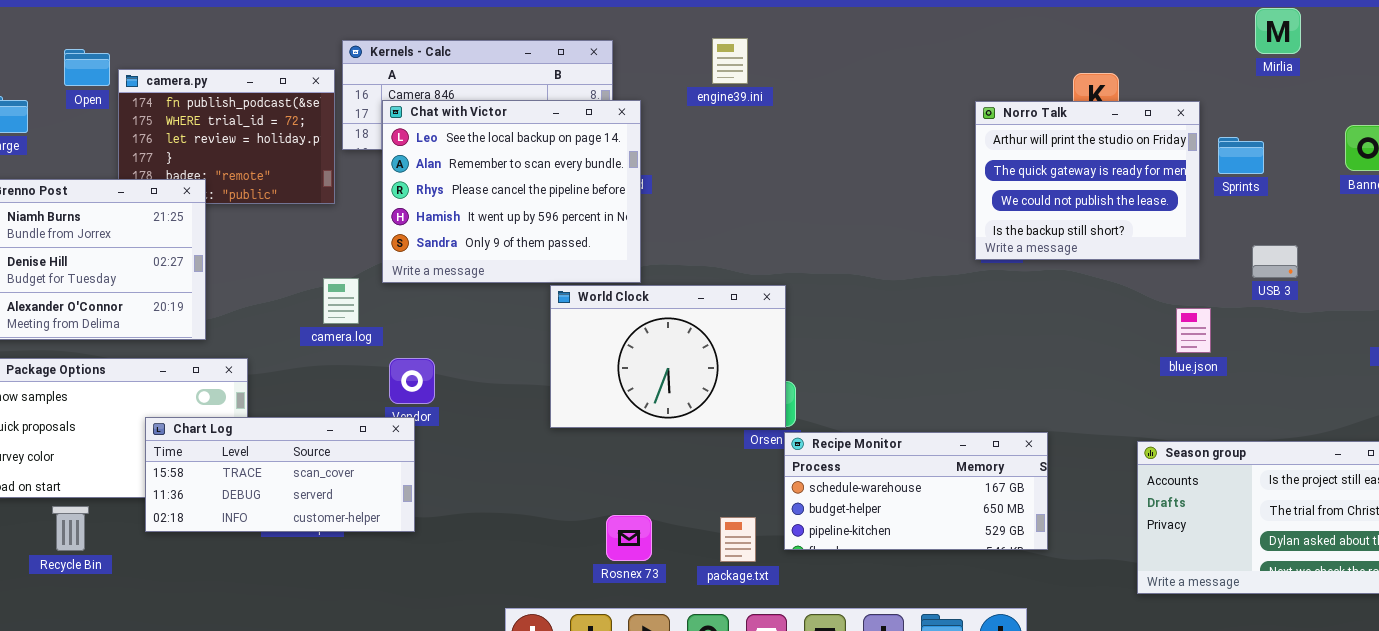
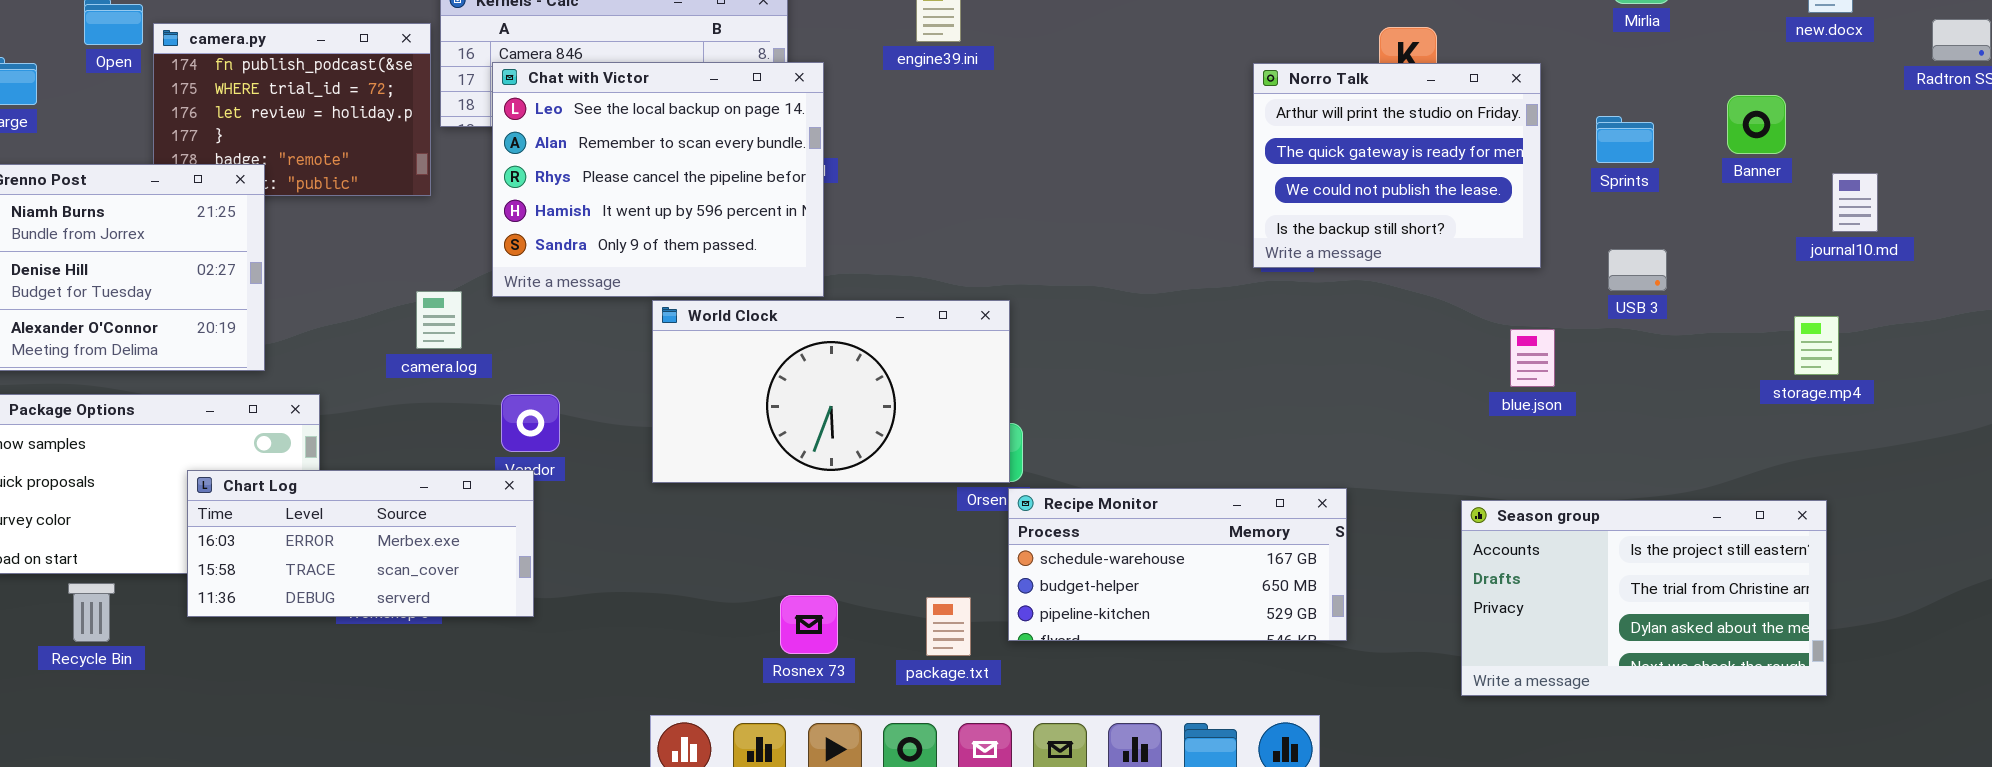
Sprints: [1218,137,1264,174] -> [1596,116,1654,163], moved
World Clock: [550,285,786,428] -> [652,300,1010,483], resized
Chart Log: [145,417,415,532] -> [187,470,534,617], scrolled up 1 row

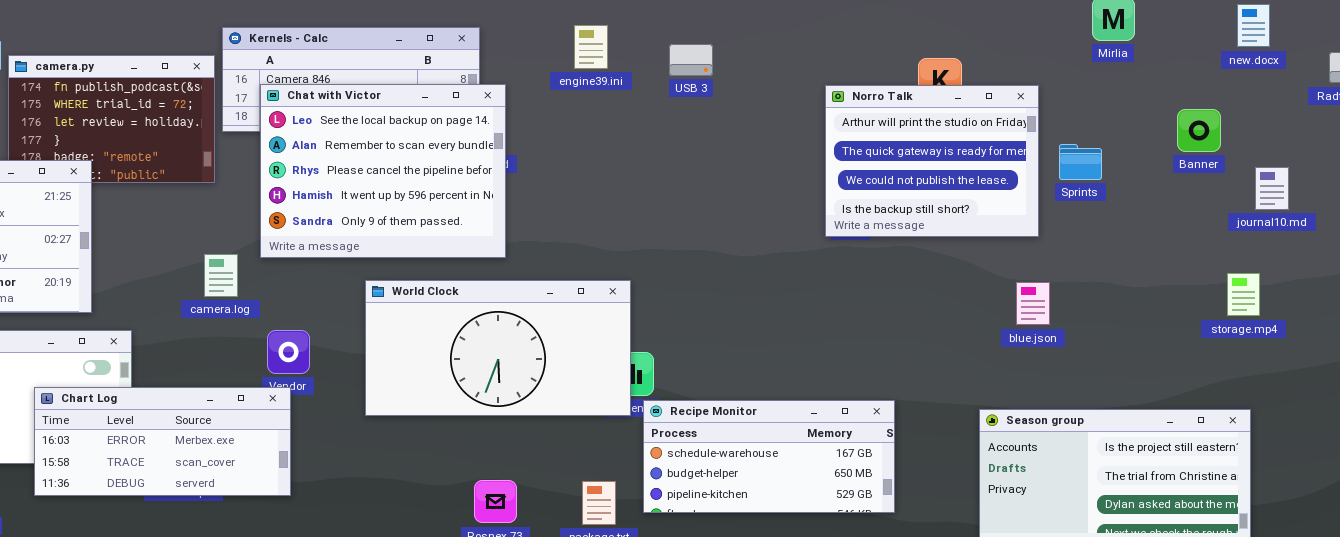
Sprints: [1596,116,1654,163] -> [1059,144,1102,180], moved
USB 3: [1608,249,1667,291] -> [669,44,713,76], moved
World Clock: [652,300,1010,483] -> [365,280,631,416], moved

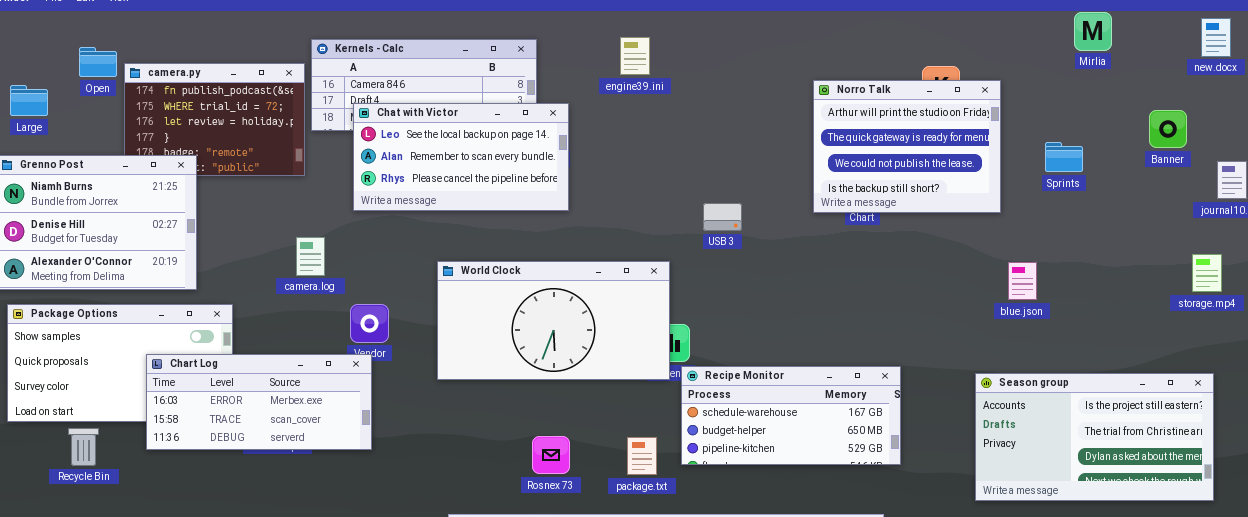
USB 3: [669,44,713,76] -> [703,203,742,231], moved
Chat with Victor: [260,84,506,258] -> [353,103,569,211], moved, resized
Norro Talk: [825,85,1039,237] -> [813,80,1001,213], moved

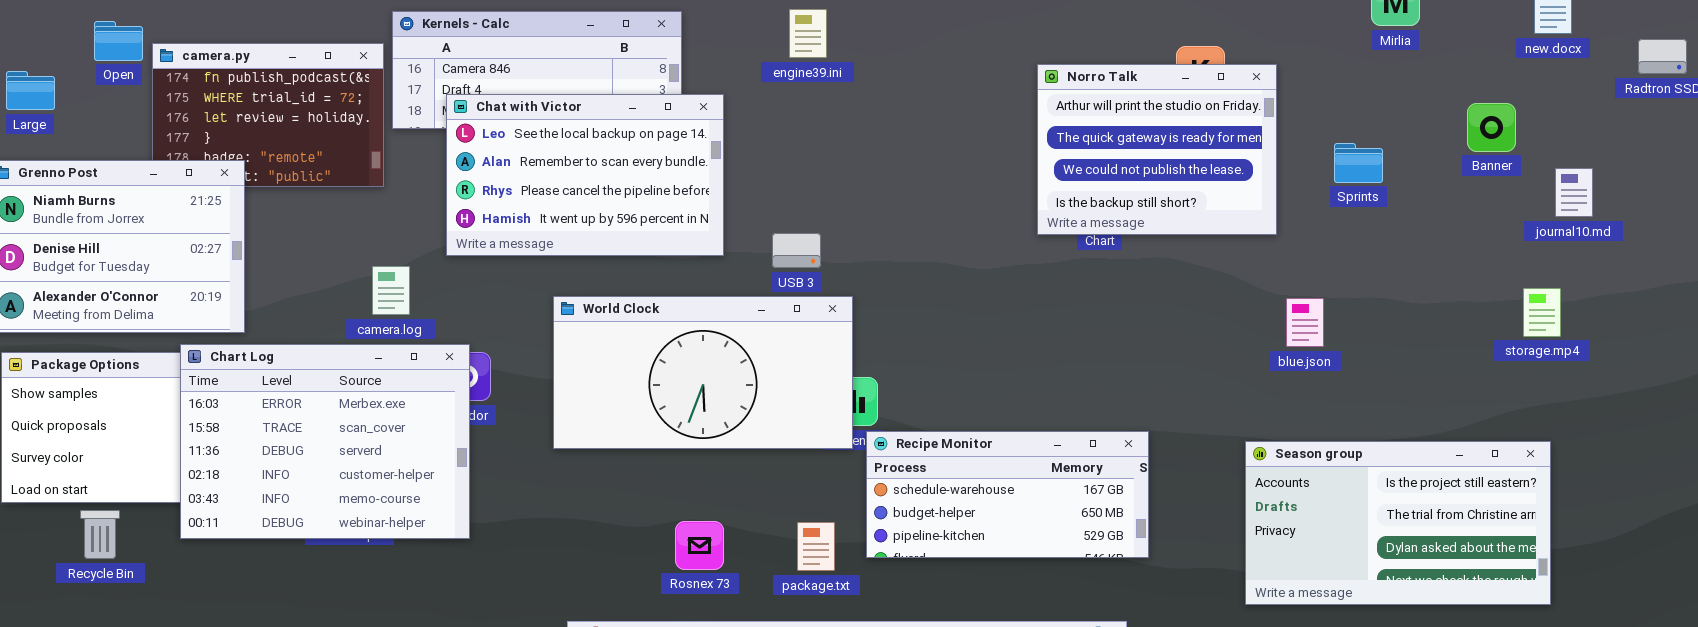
Chat with Victor: [353,103,569,211] -> [446,94,724,256], resized
USB 3: [703,203,742,231] -> [772,233,821,268], moved
Chart Log: [146,354,372,450] -> [180,344,470,539], resized

